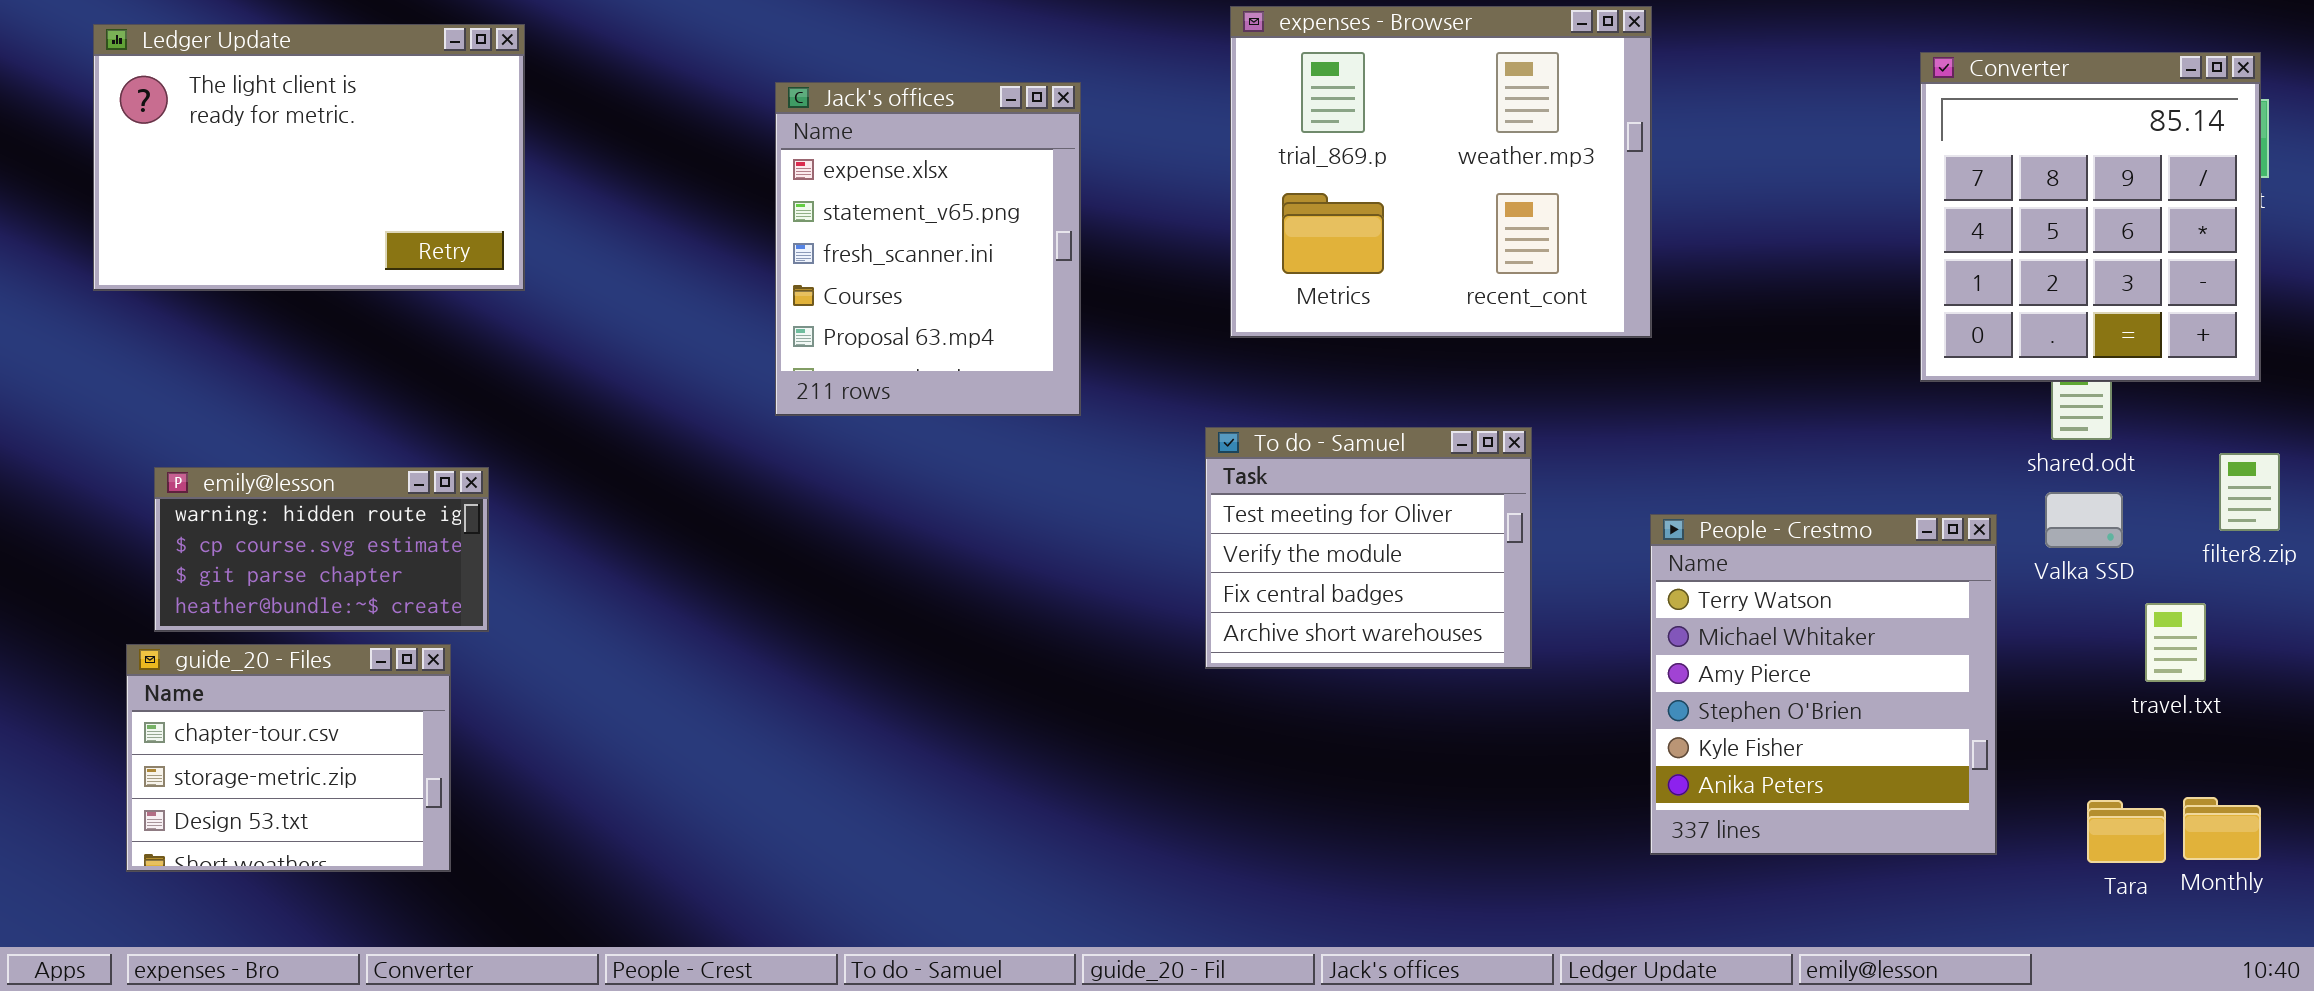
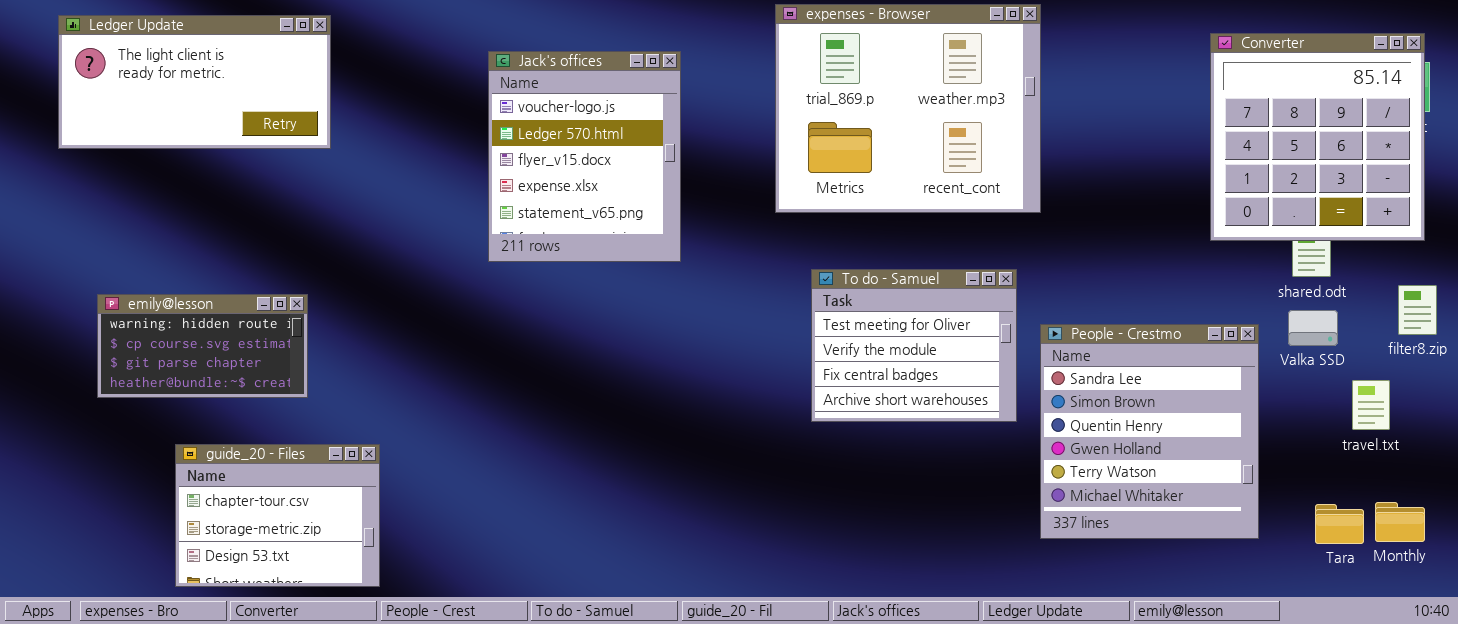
Ledger Update: [93,24,525,291] -> [58,15,331,149], resized
Jack's offices: [775,82,1081,416] -> [488,51,681,262], scrolled up 3 rows
To do - Samuel: [1205,427,1532,669] -> [811,269,1017,422], moved
People - Crestmo: [1650,514,1997,855] -> [1040,324,1259,539], scrolled up 4 rows
guide_20 - Files: [126,644,451,872] -> [175,444,380,587], moved

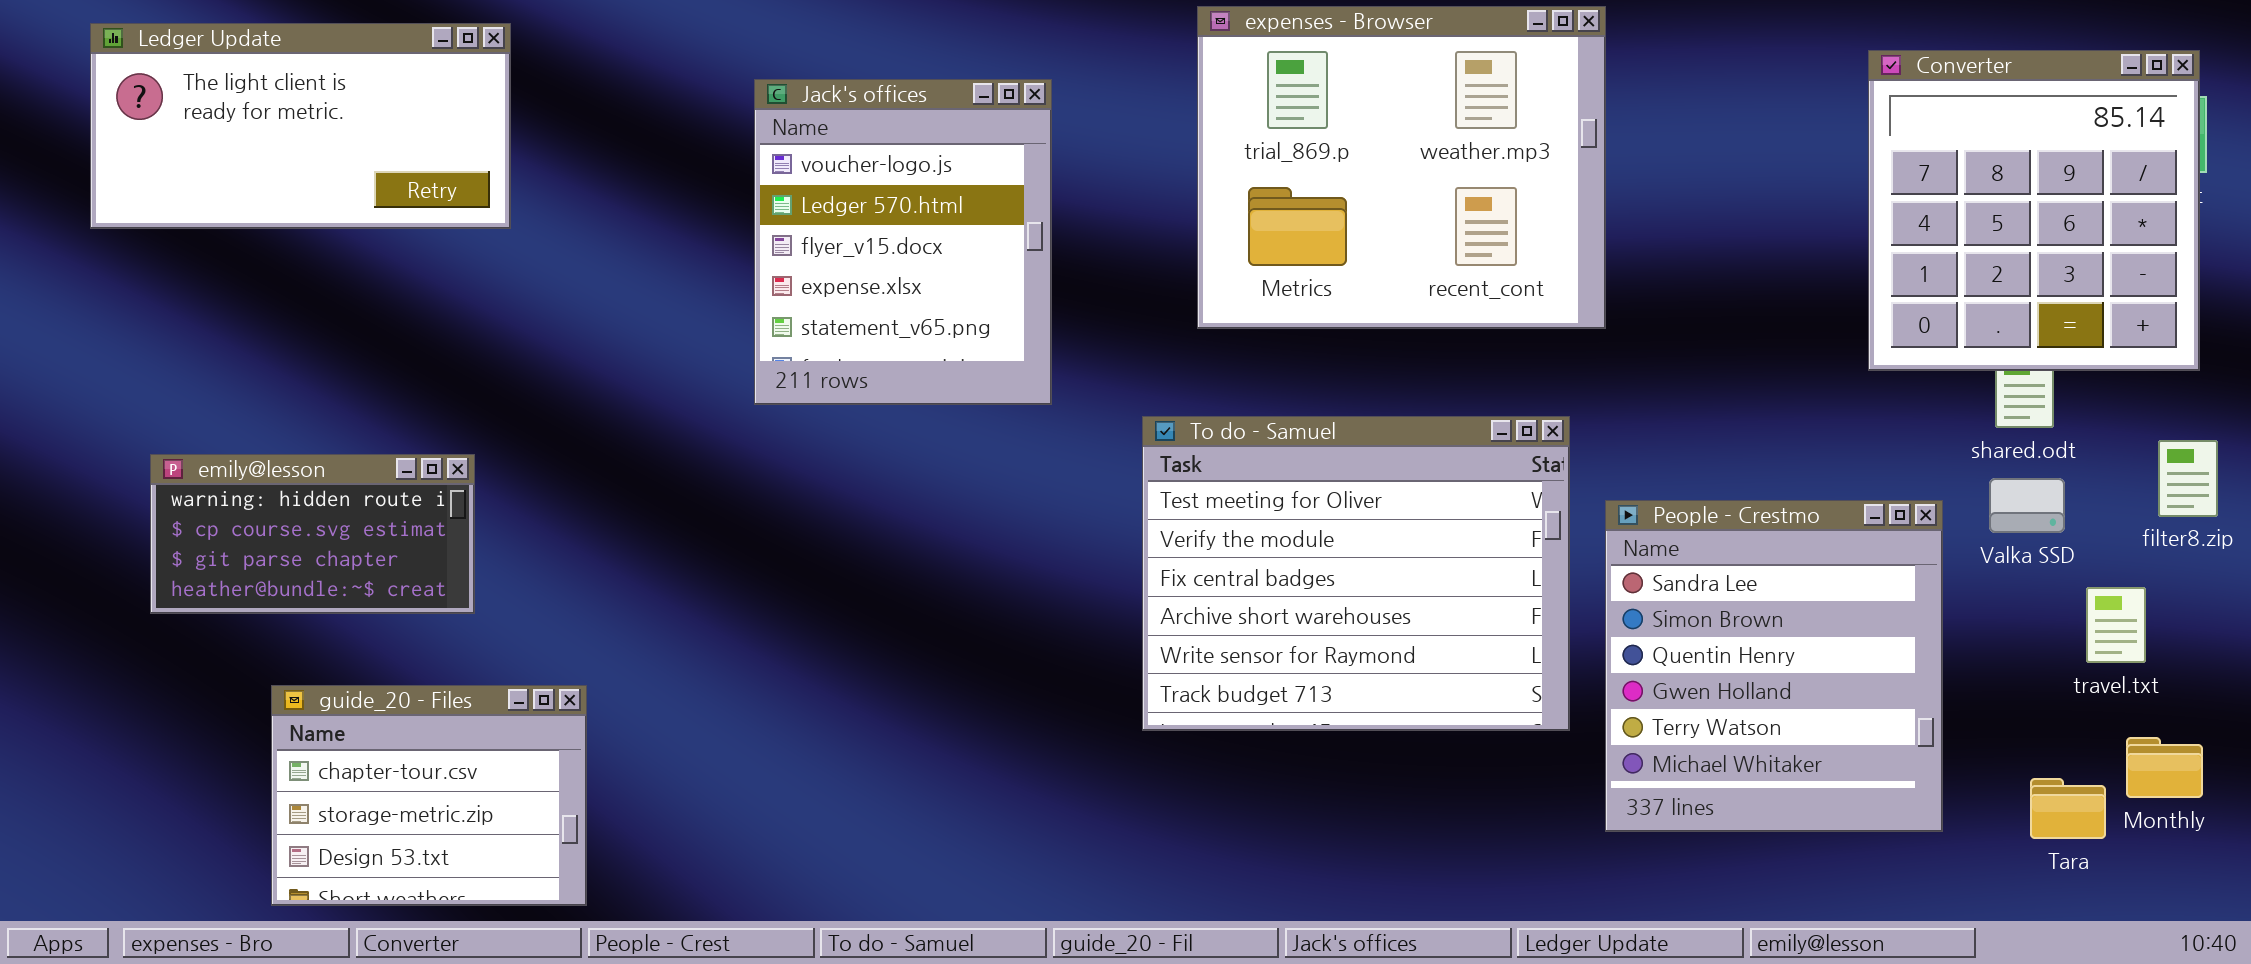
To do - Samuel: [811,269,1017,422] -> [1142,416,1570,731], resized
Monthly: [1375,502,1425,542] -> [2126,737,2203,798], moved

